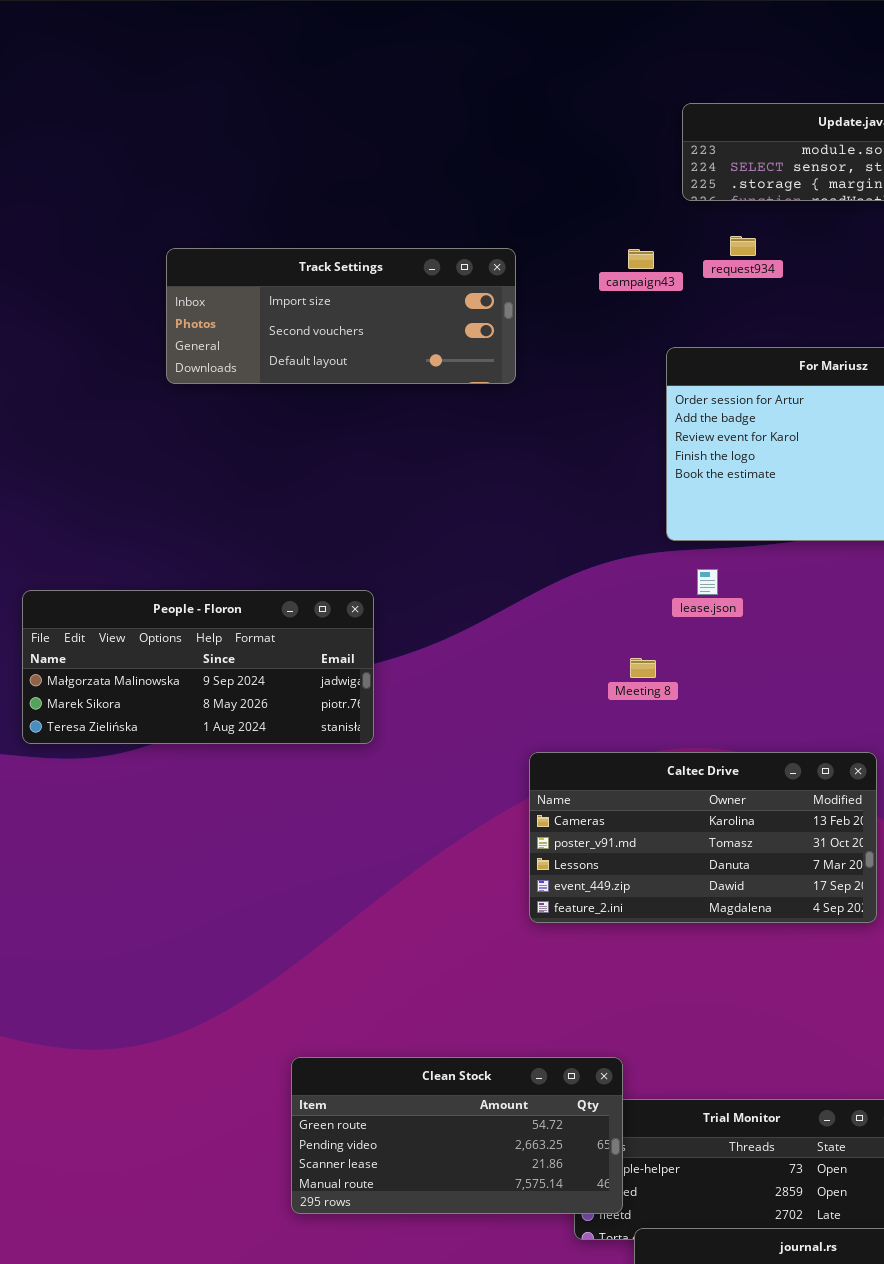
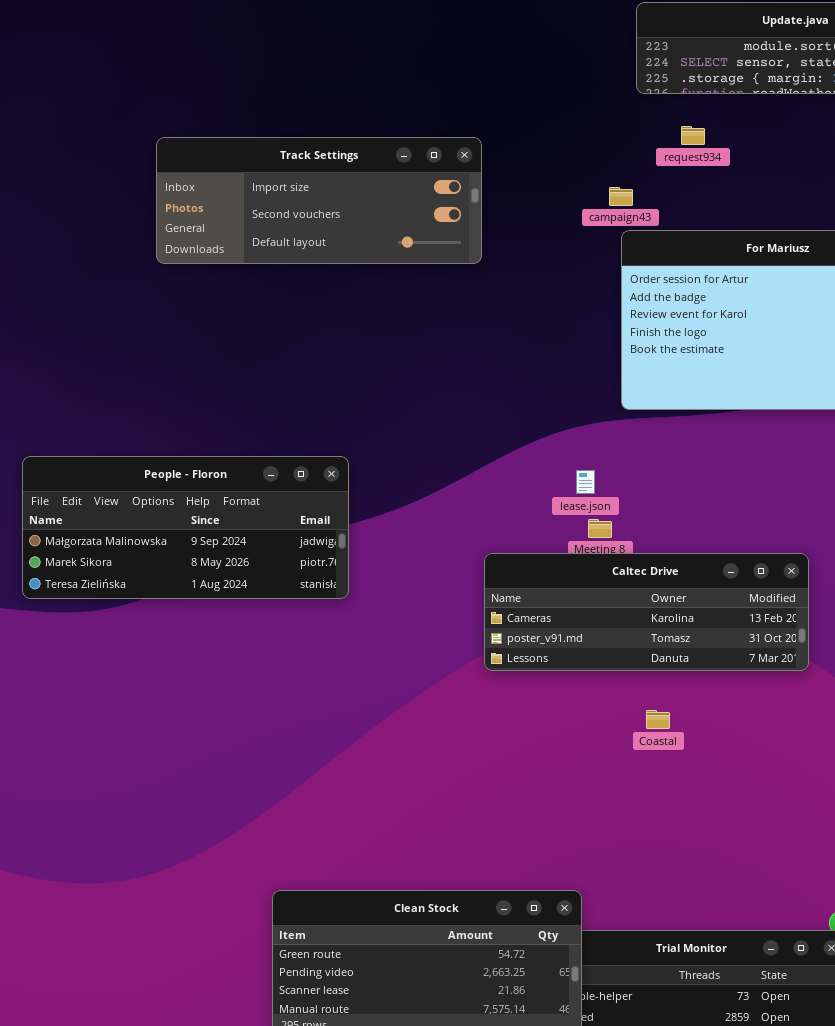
campaign43: [628,249,654,269] -> [609,187,633,206], moved
lease.json: [697,569,718,595] -> [576,470,595,494], moved
Caltec Drive: [529,752,877,923] -> [484,553,809,671], moved, resized

